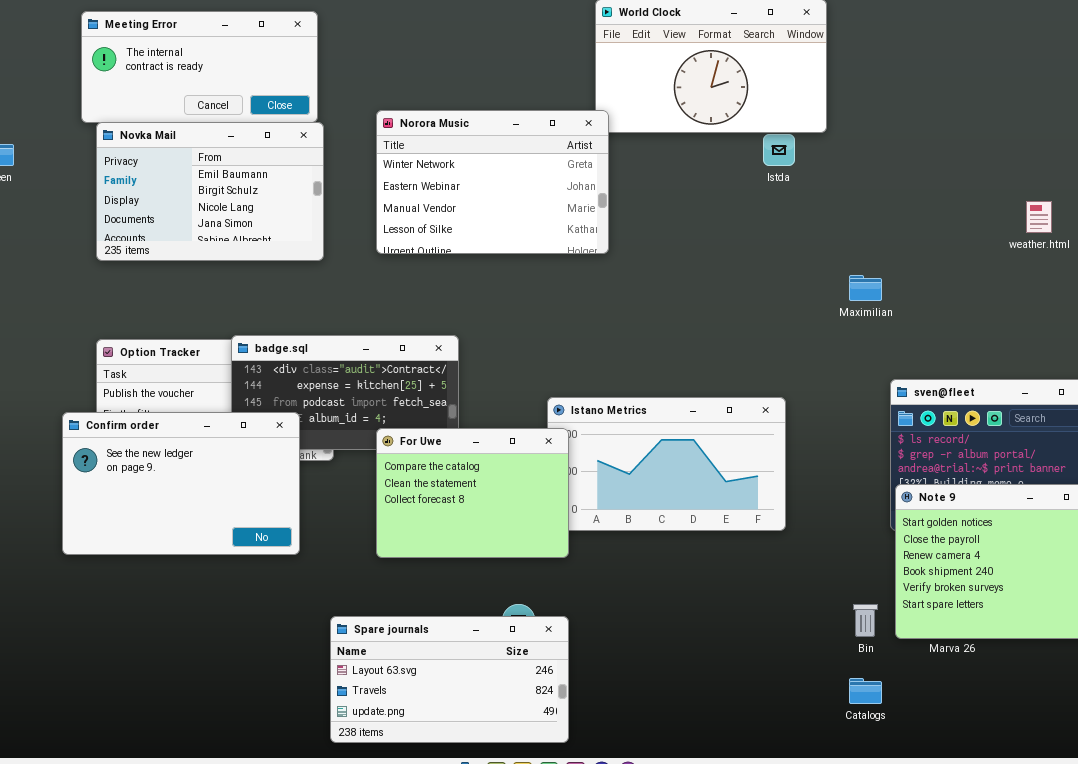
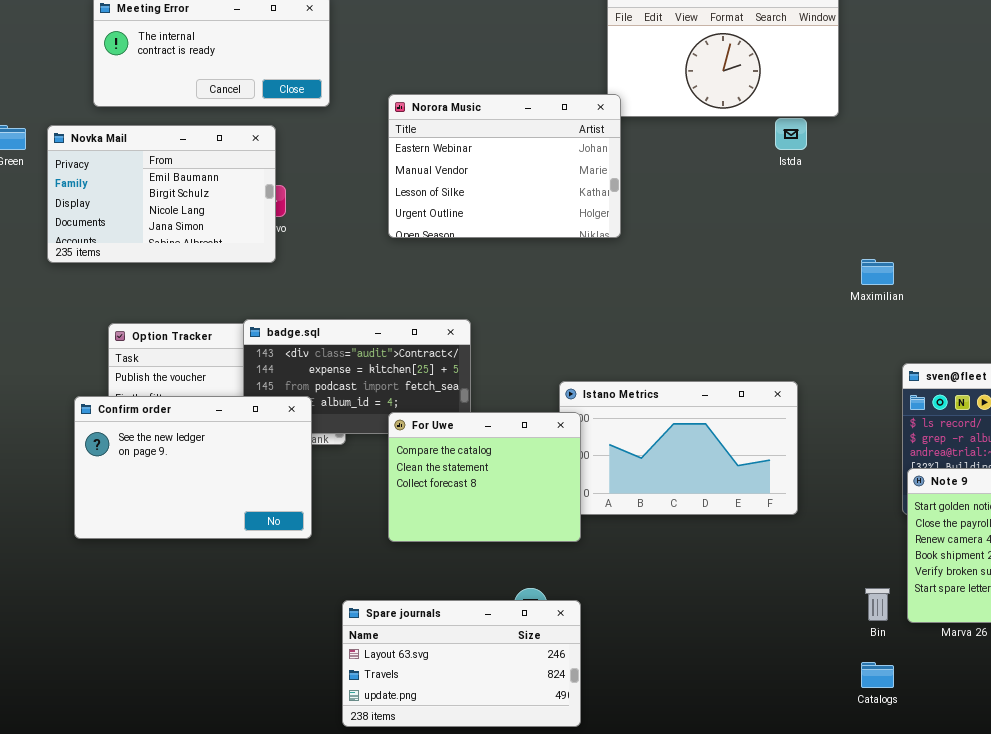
Norora Music: [376,110,609,254] -> [388,94,621,238], scrolled down 1 row
Novka Mail: [96,122,324,261] -> [47,125,276,263], moved

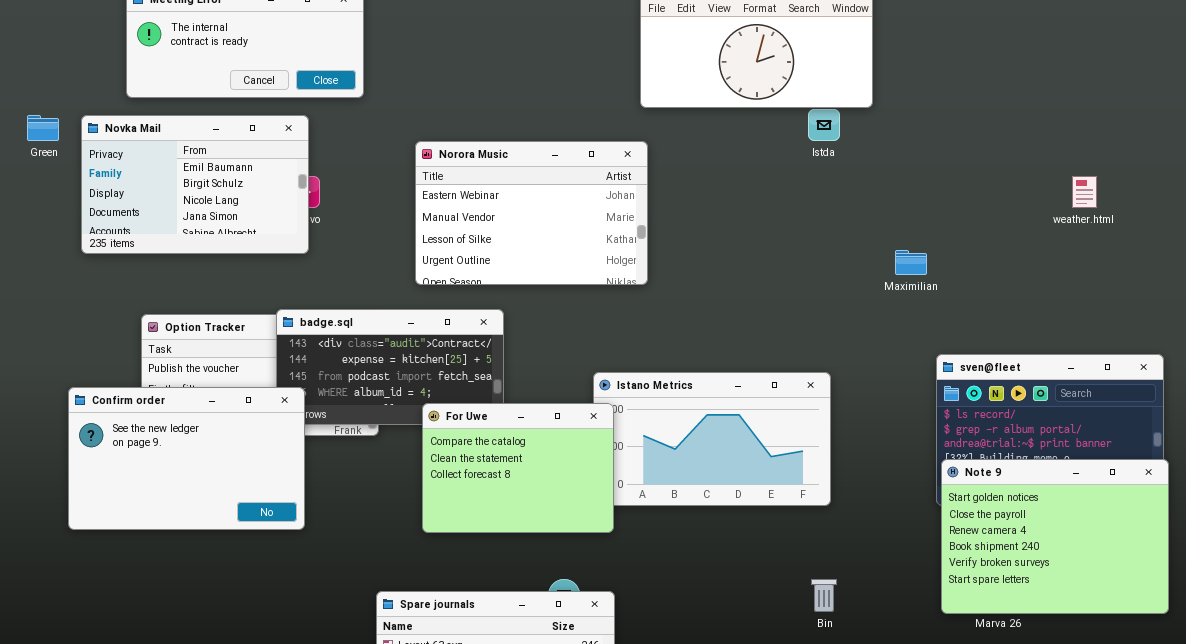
Norora Music: [388,94,621,238] -> [415,141,648,285], moved
Confirm order: [74,396,312,539] -> [68,387,305,530], moved
Bin: [865,588,890,621] -> [811,579,837,612], moved

